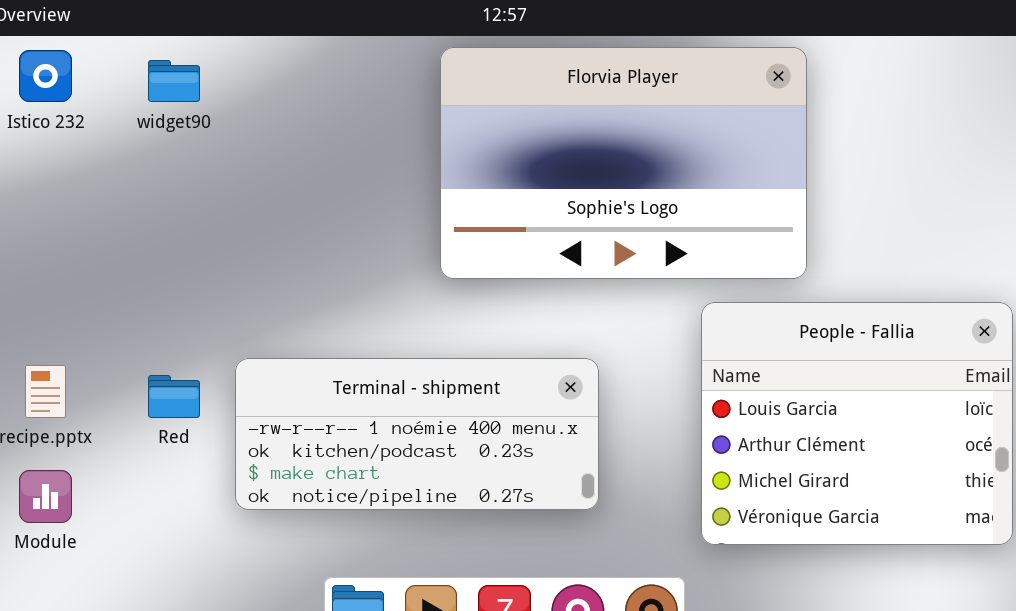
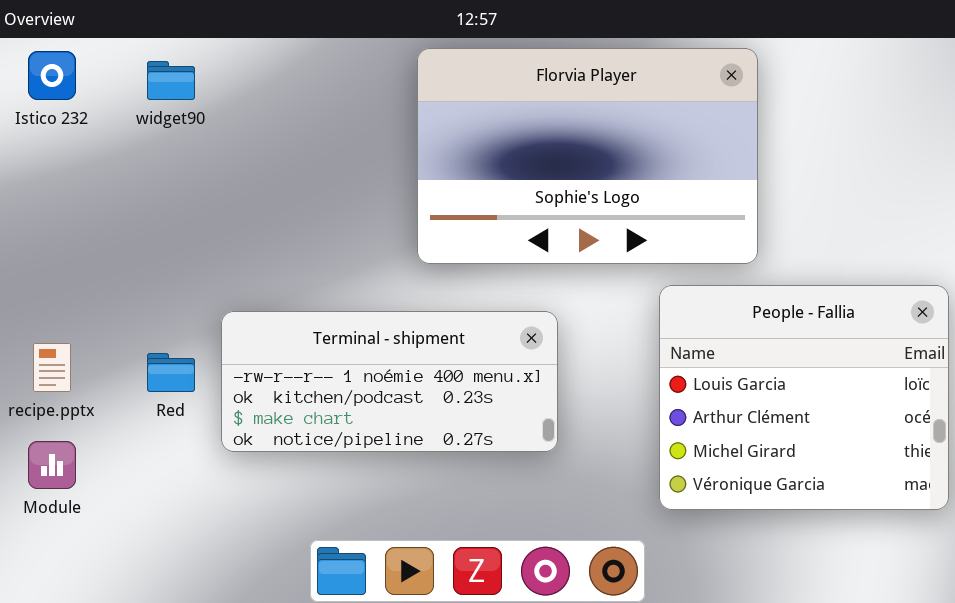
Terminal - shipment: [235,358,599,510] -> [221,311,558,452], moved

